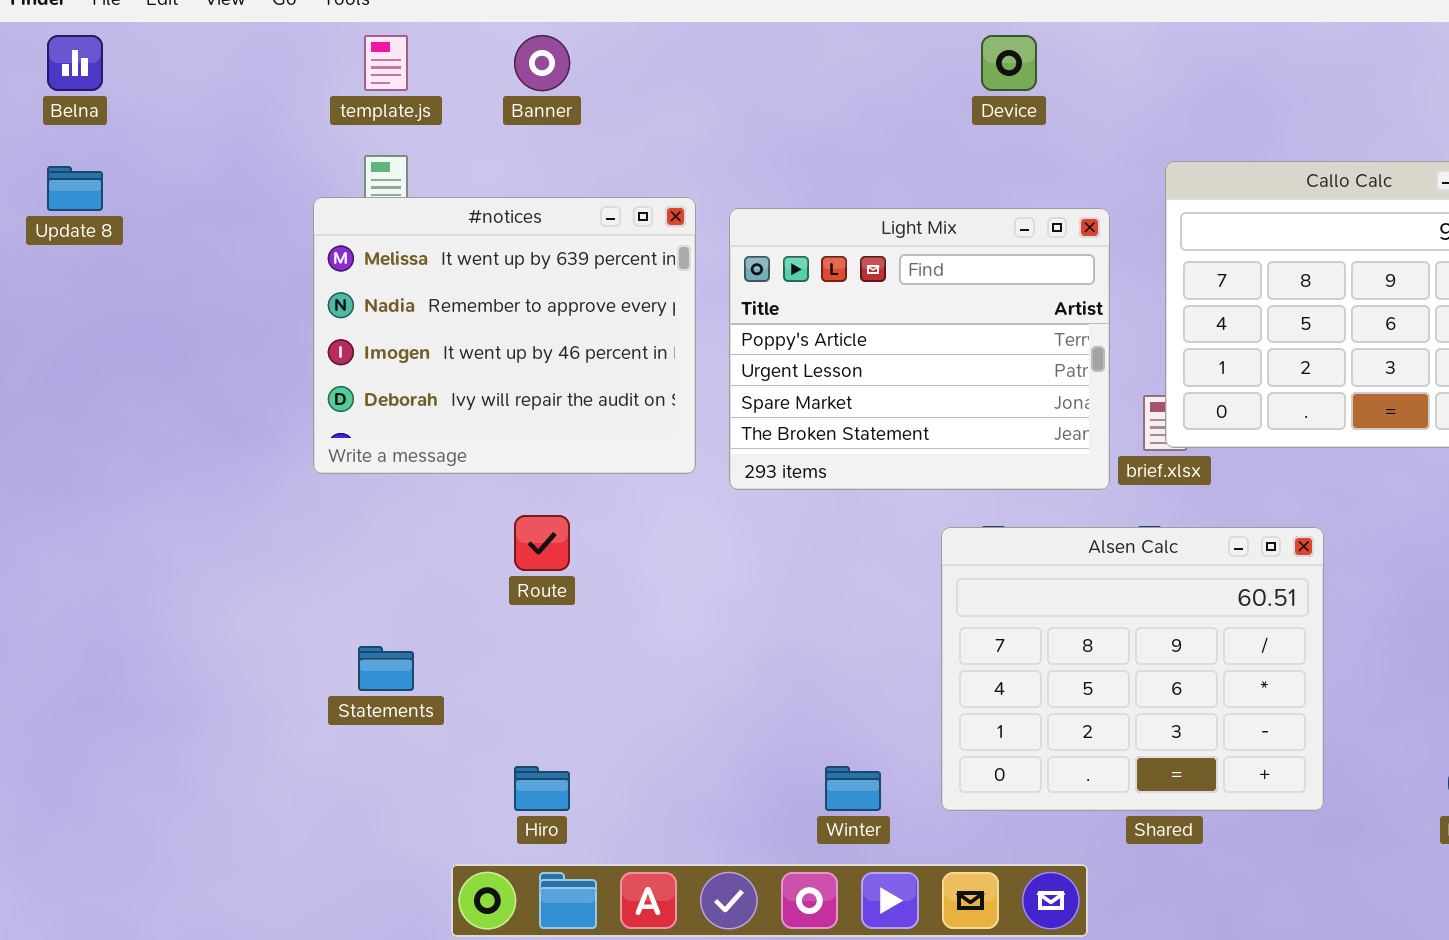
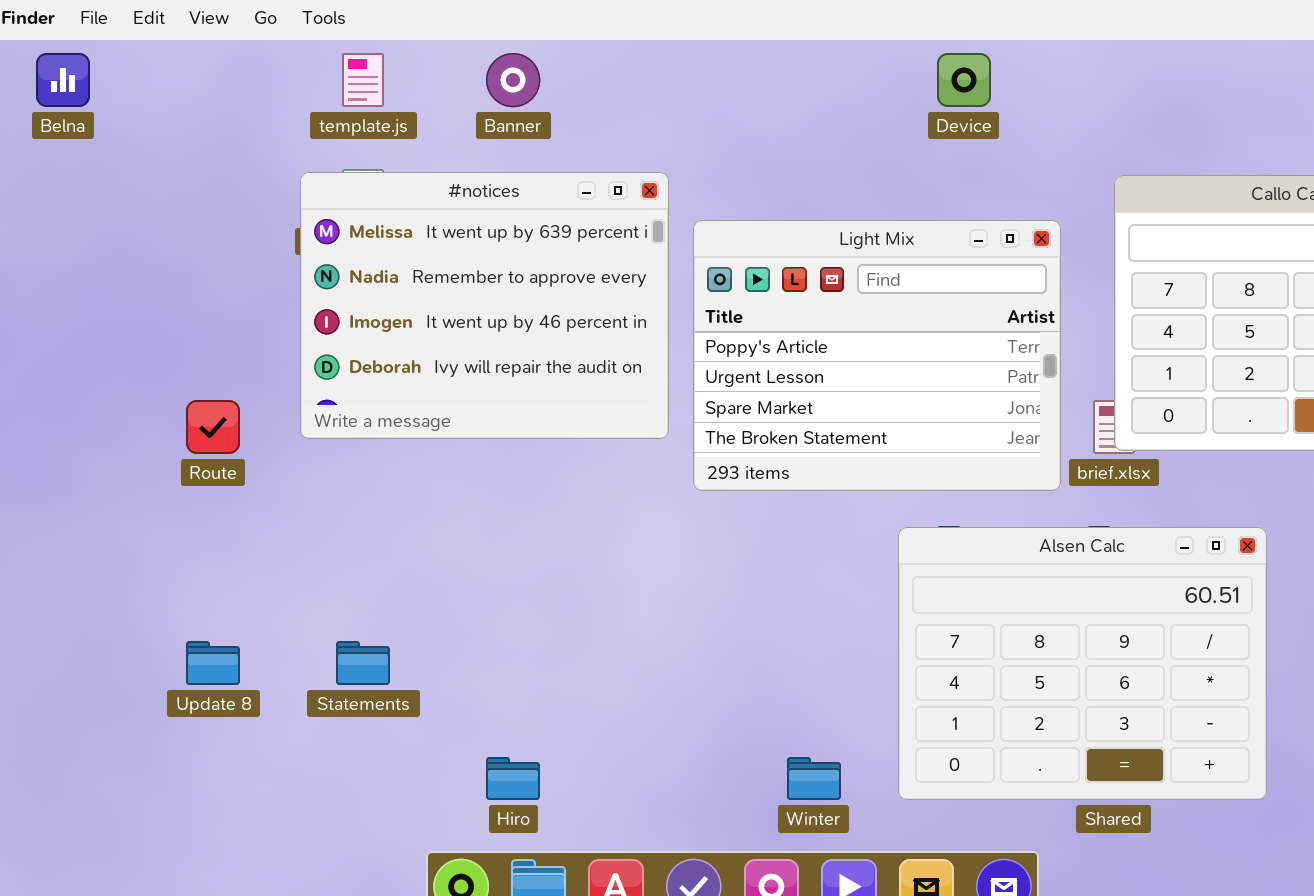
Update 8: [47,166,103,211] -> [186,641,240,685], moved
#notices: [313,197,696,474] -> [300,172,669,439], moved
Route: [514,515,570,571] -> [186,400,240,454], moved

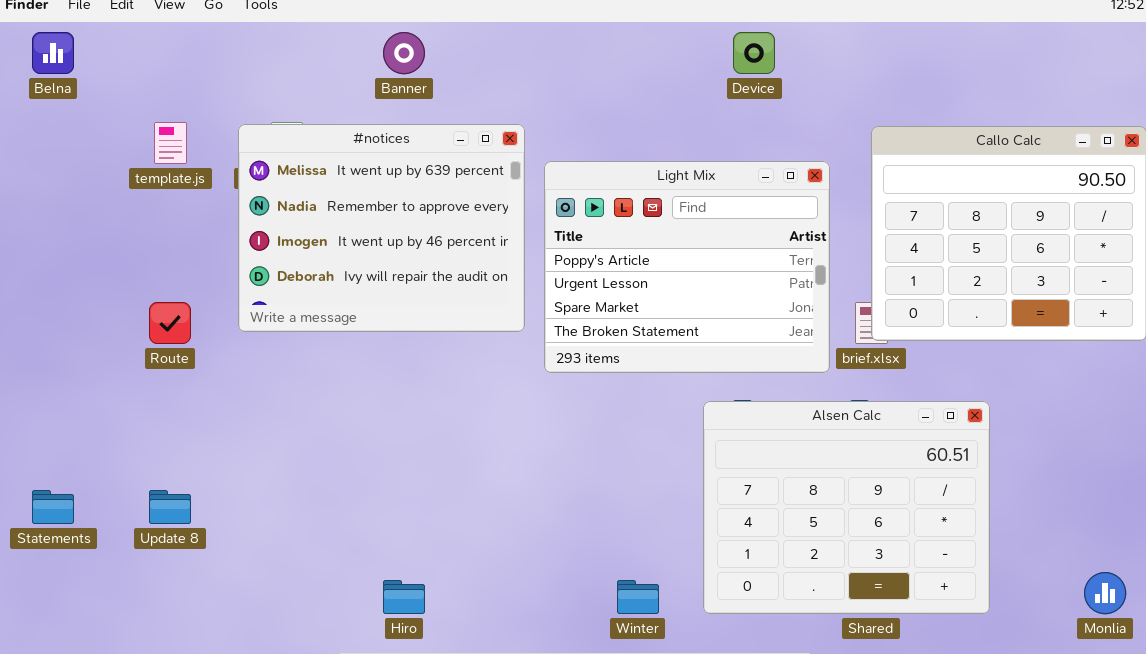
template.js: [342,53,384,107] -> [154,122,187,164], moved
Statements: [336,641,390,685] -> [32,490,74,524], moved

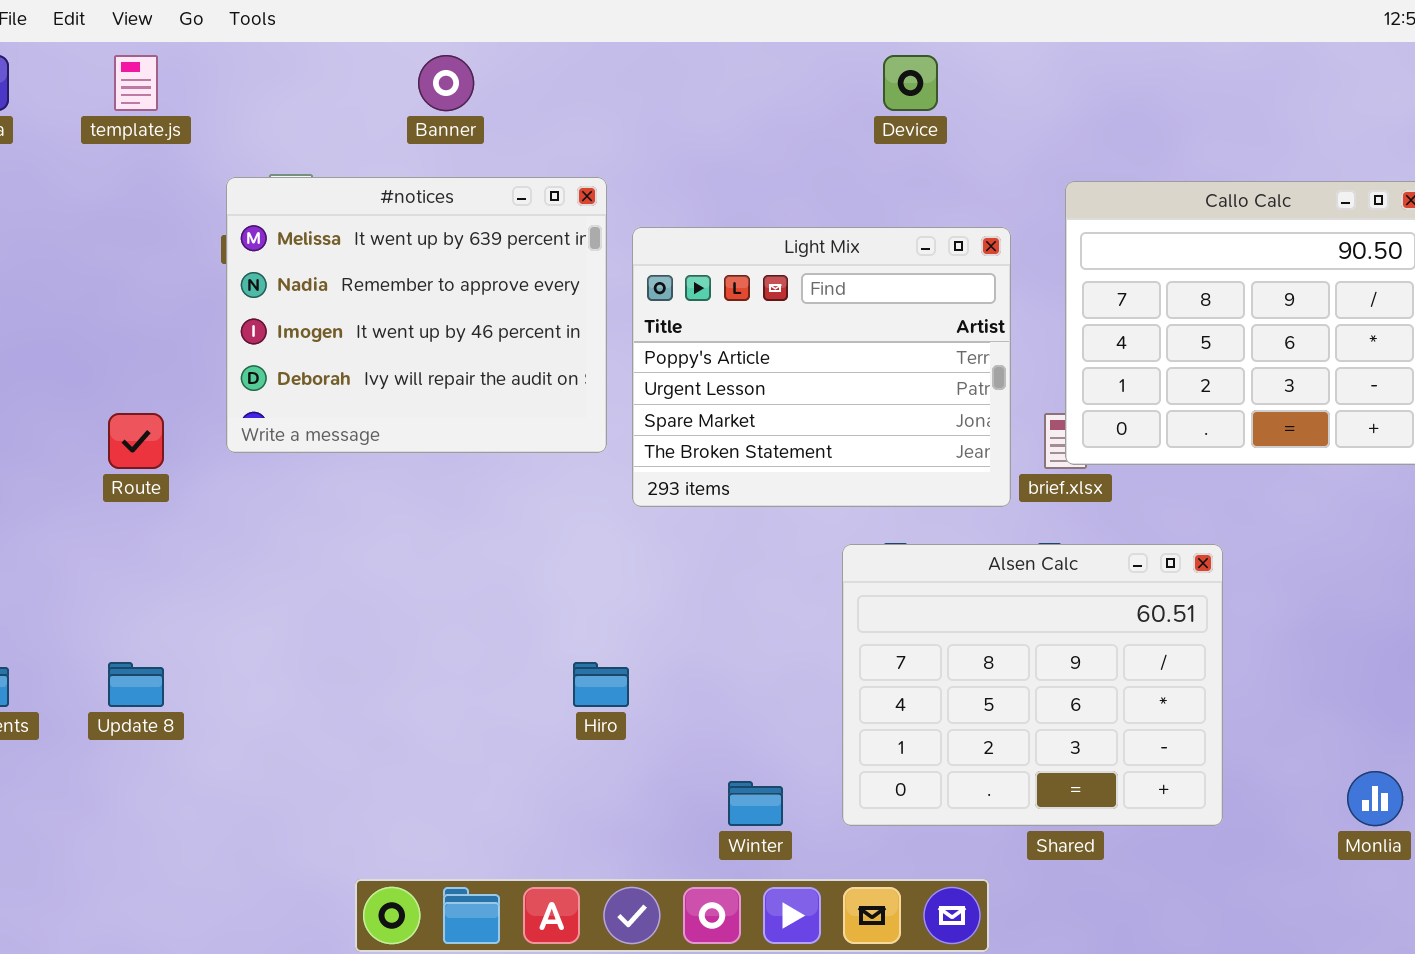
template.js: [154,122,187,164] -> [114,55,158,111], moved
Hiro: [383,580,425,614] -> [573,662,629,707], moved

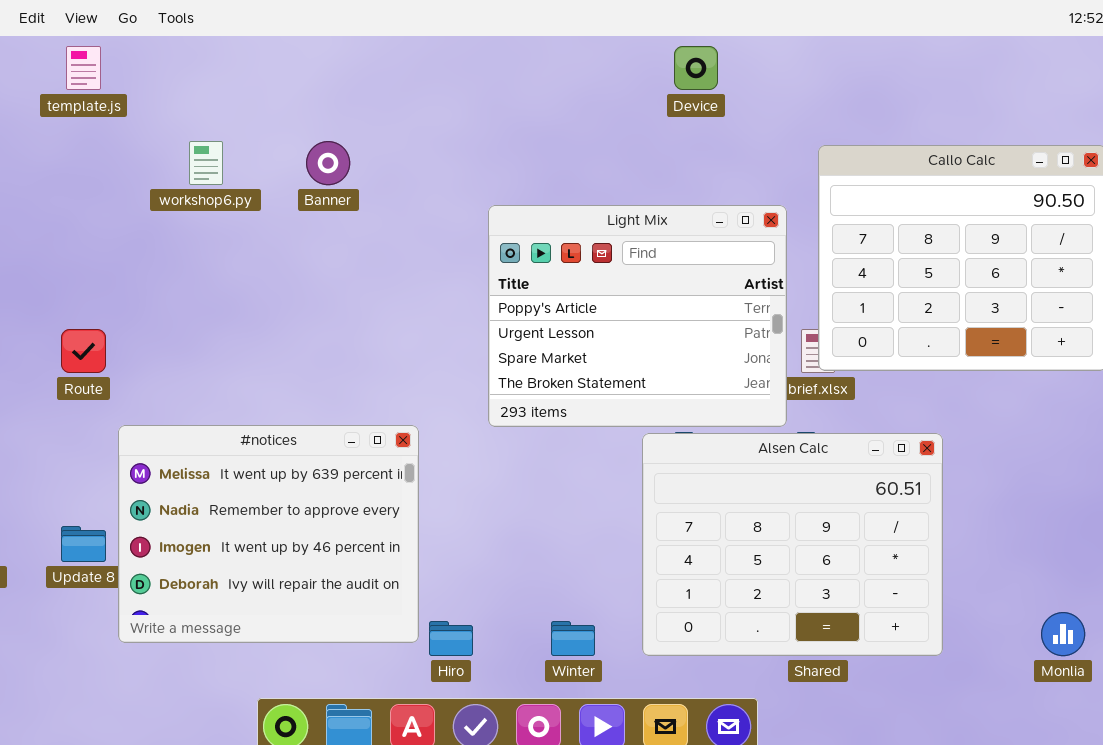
Banner: [418,55,474,111] -> [306,141,350,185], moved
#notices: [226,177,607,453] -> [118,425,419,643], moved
Light Mix: [632,227,1011,507] -> [488,205,787,427], moved
Hiro: [573,662,629,707] -> [429,621,473,656], moved

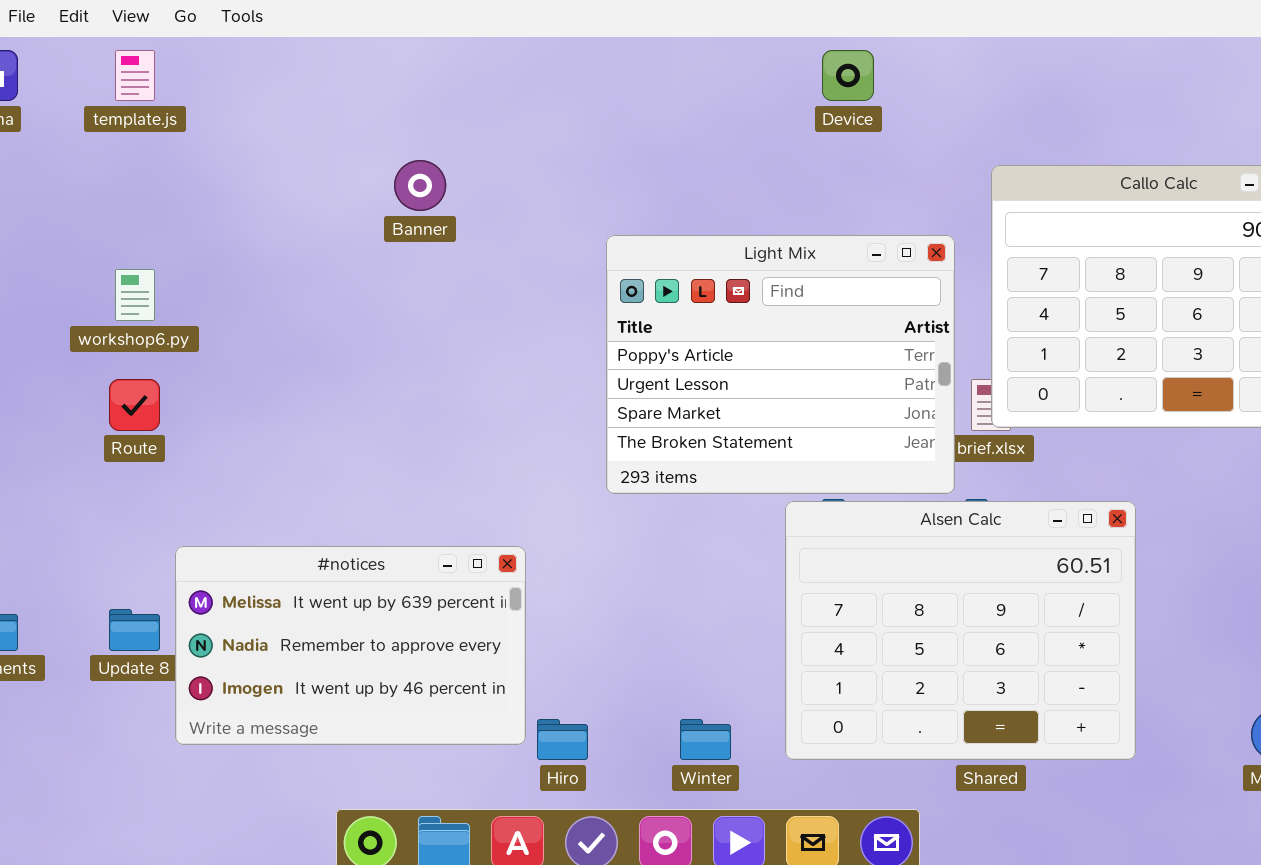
workshop6.py: [189,141,223,185] -> [115,269,155,321], moved
#notices: [118,425,419,643] -> [175,546,526,745], resized

